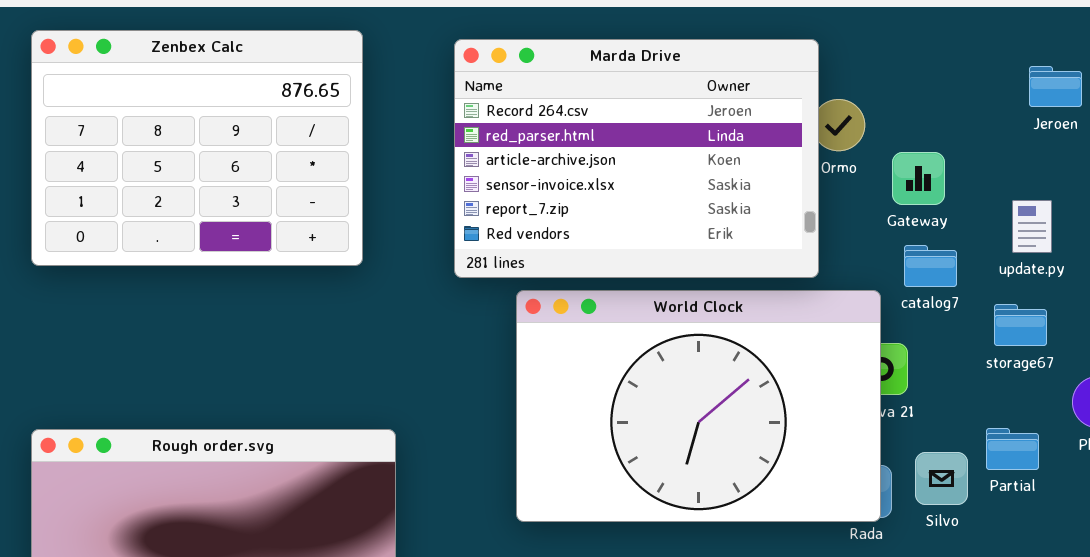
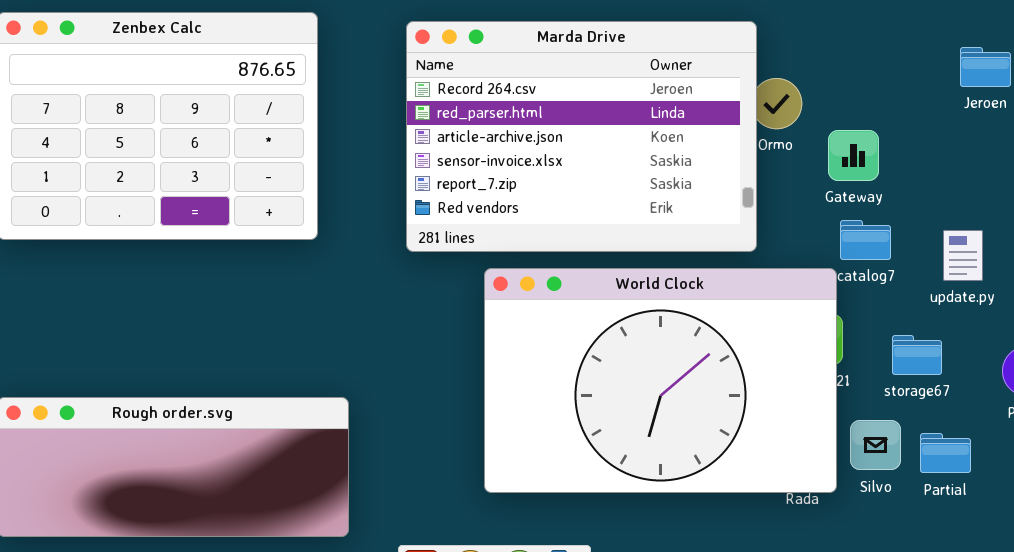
update.py: [1012,200,1052,253] -> [943,230,983,281], moved
World Clock: [516,290,881,522] -> [484,268,837,493], moved
storage67: [994,304,1047,346] -> [892,335,942,375], moved
Partial: [986,428,1039,470] -> [920,433,971,473], moved

